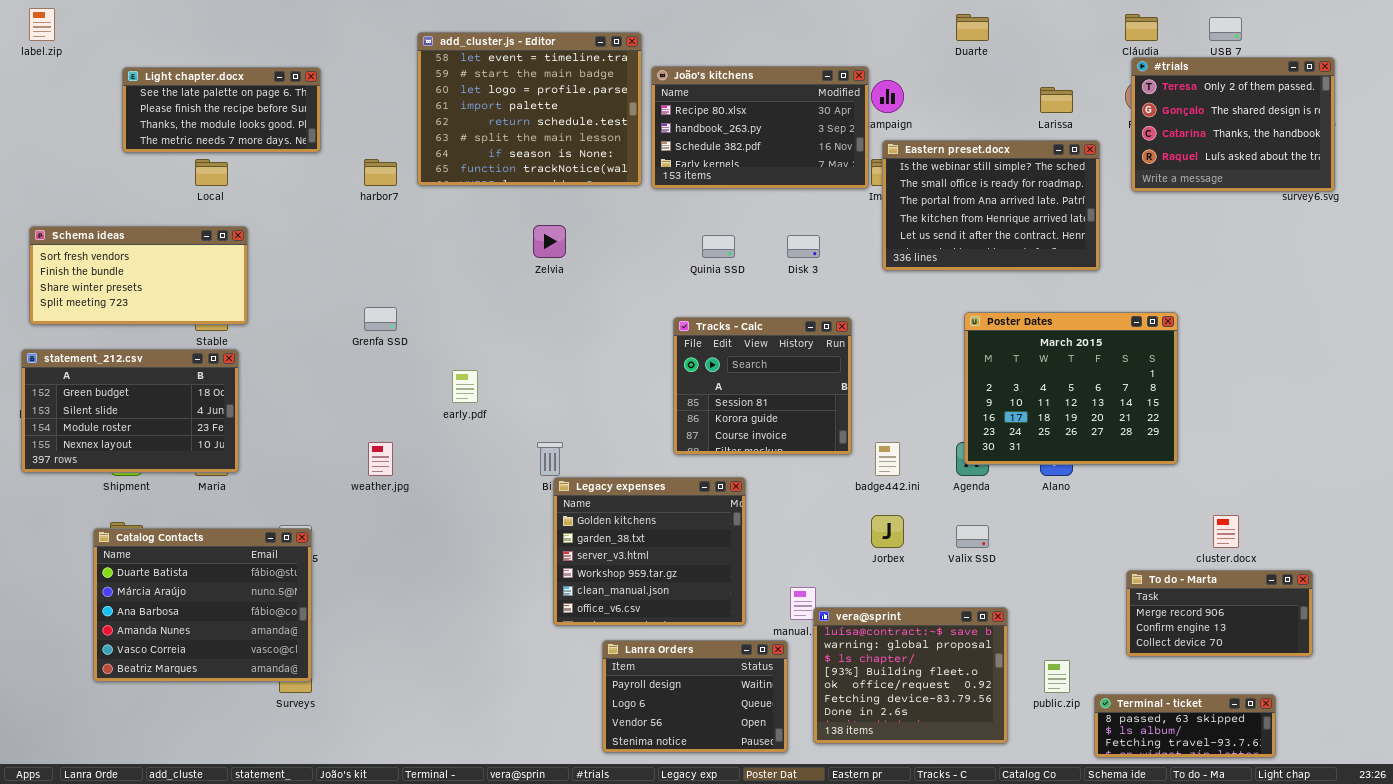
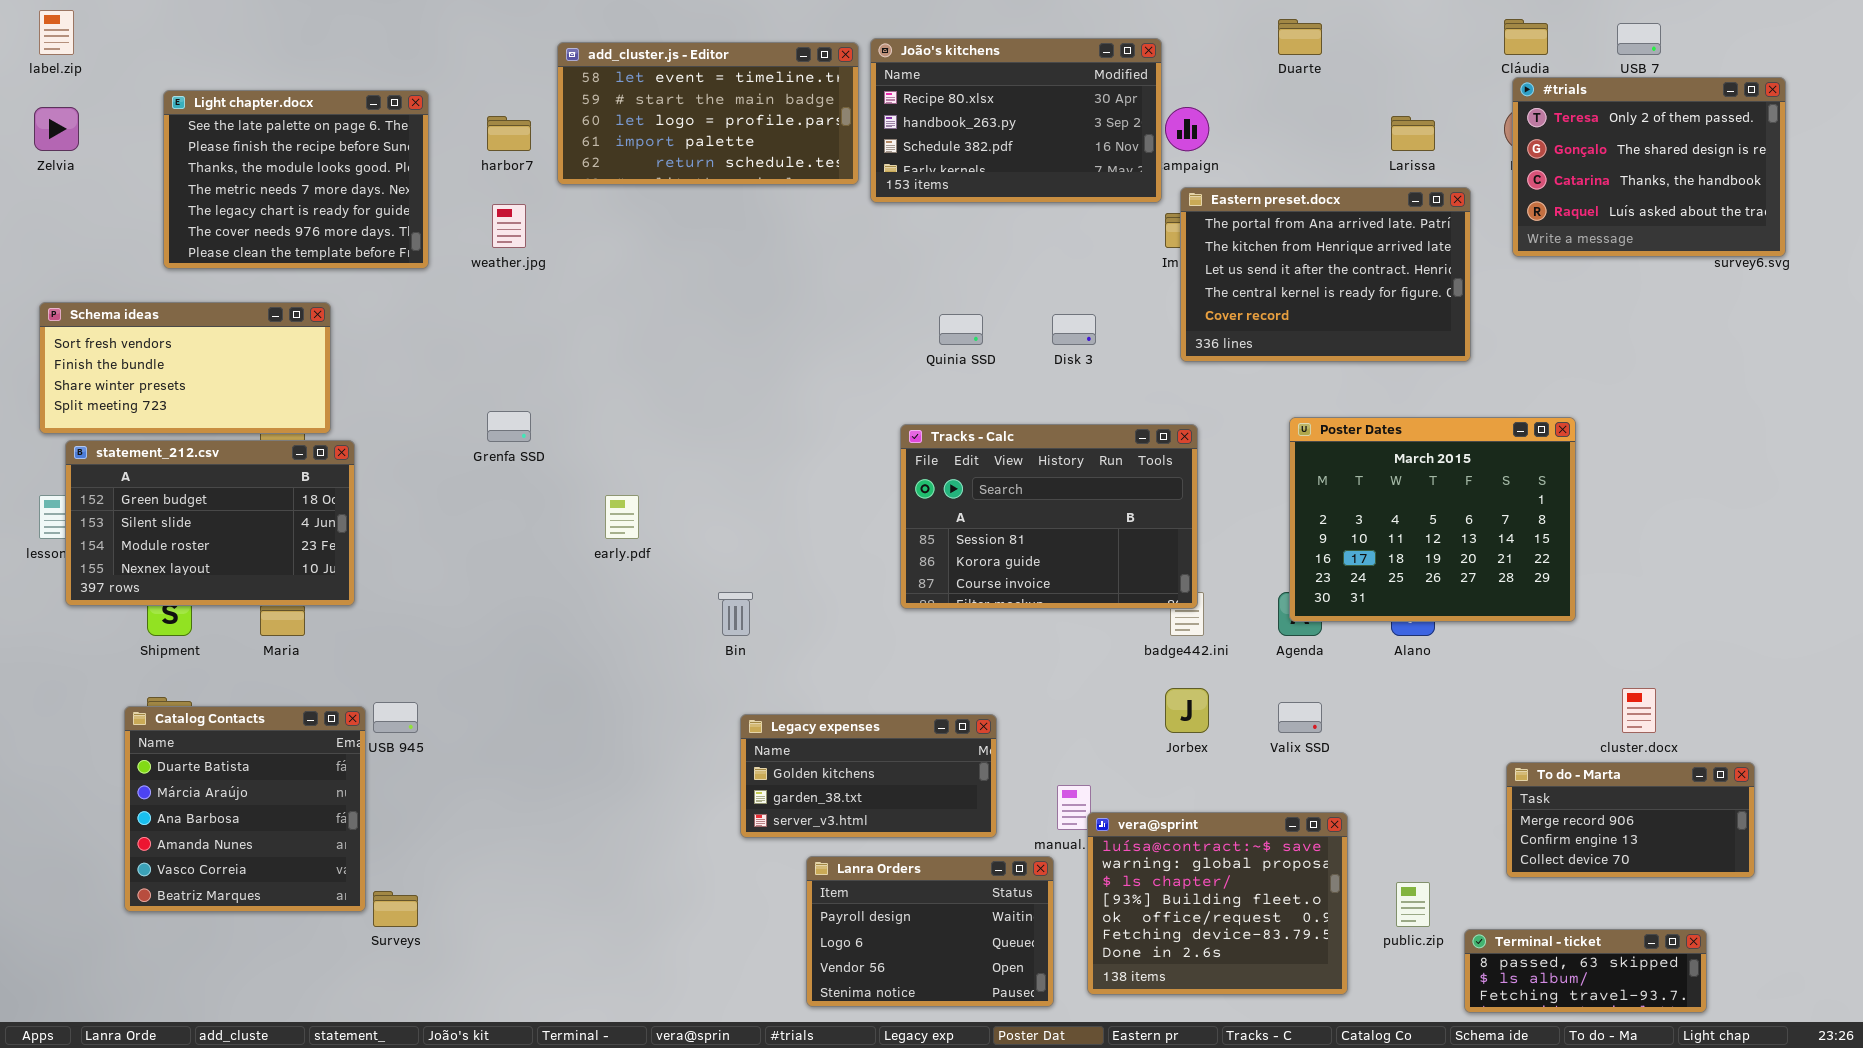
add_cluster.js - Editor: [417,32,642,186] -> [557,42,859,185], resized
João's kitchens: [651,66,869,189] -> [870,38,1162,203], moved
Light chapter.docx: [122,67,321,153] -> [163,90,429,269], resized
Eastern preset.docx: [882,140,1100,271] -> [1180,187,1471,362], scrolled down 2 rows
harbor7: [364,159,397,186] -> [487,116,531,151], moved
Zelvia: [533,225,566,258] -> [34,107,79,151], moved
Tracks - Calc: [673,317,852,455] -> [900,424,1198,609], resized
statement_212.csv: [21,349,239,473] -> [65,440,355,606], moved
weather.jpg: [368,442,393,476] -> [492,204,526,248], moved
Legacy expenses: [553,477,746,626] -> [740,714,997,838], resized
Catalog Contacts: [93,528,312,682] -> [124,706,366,912], resized

